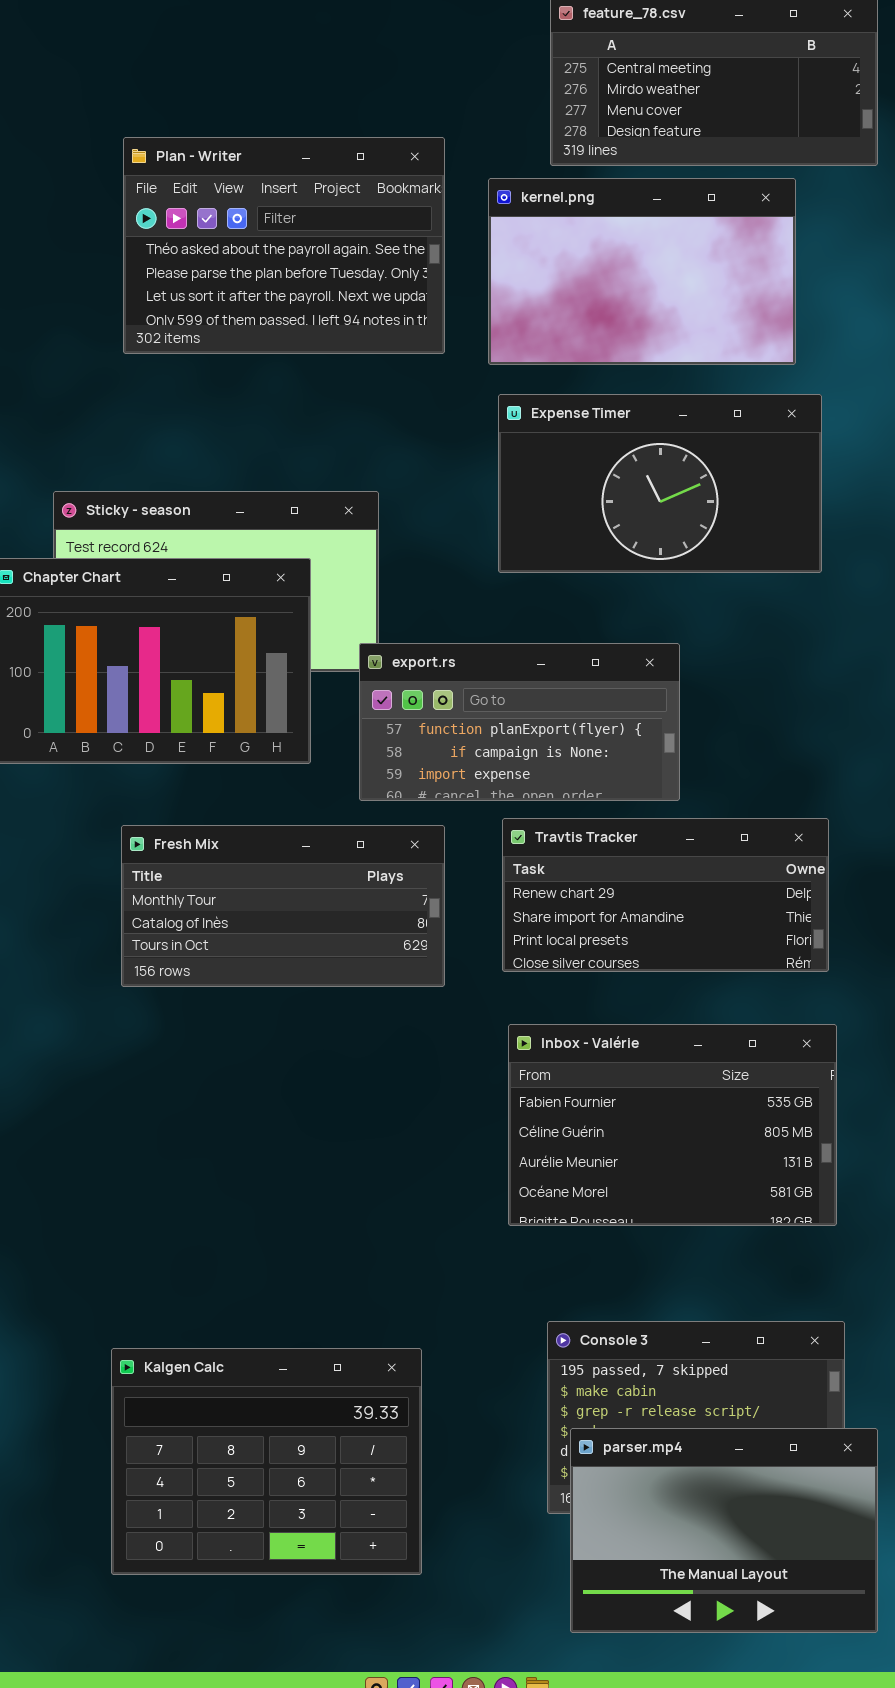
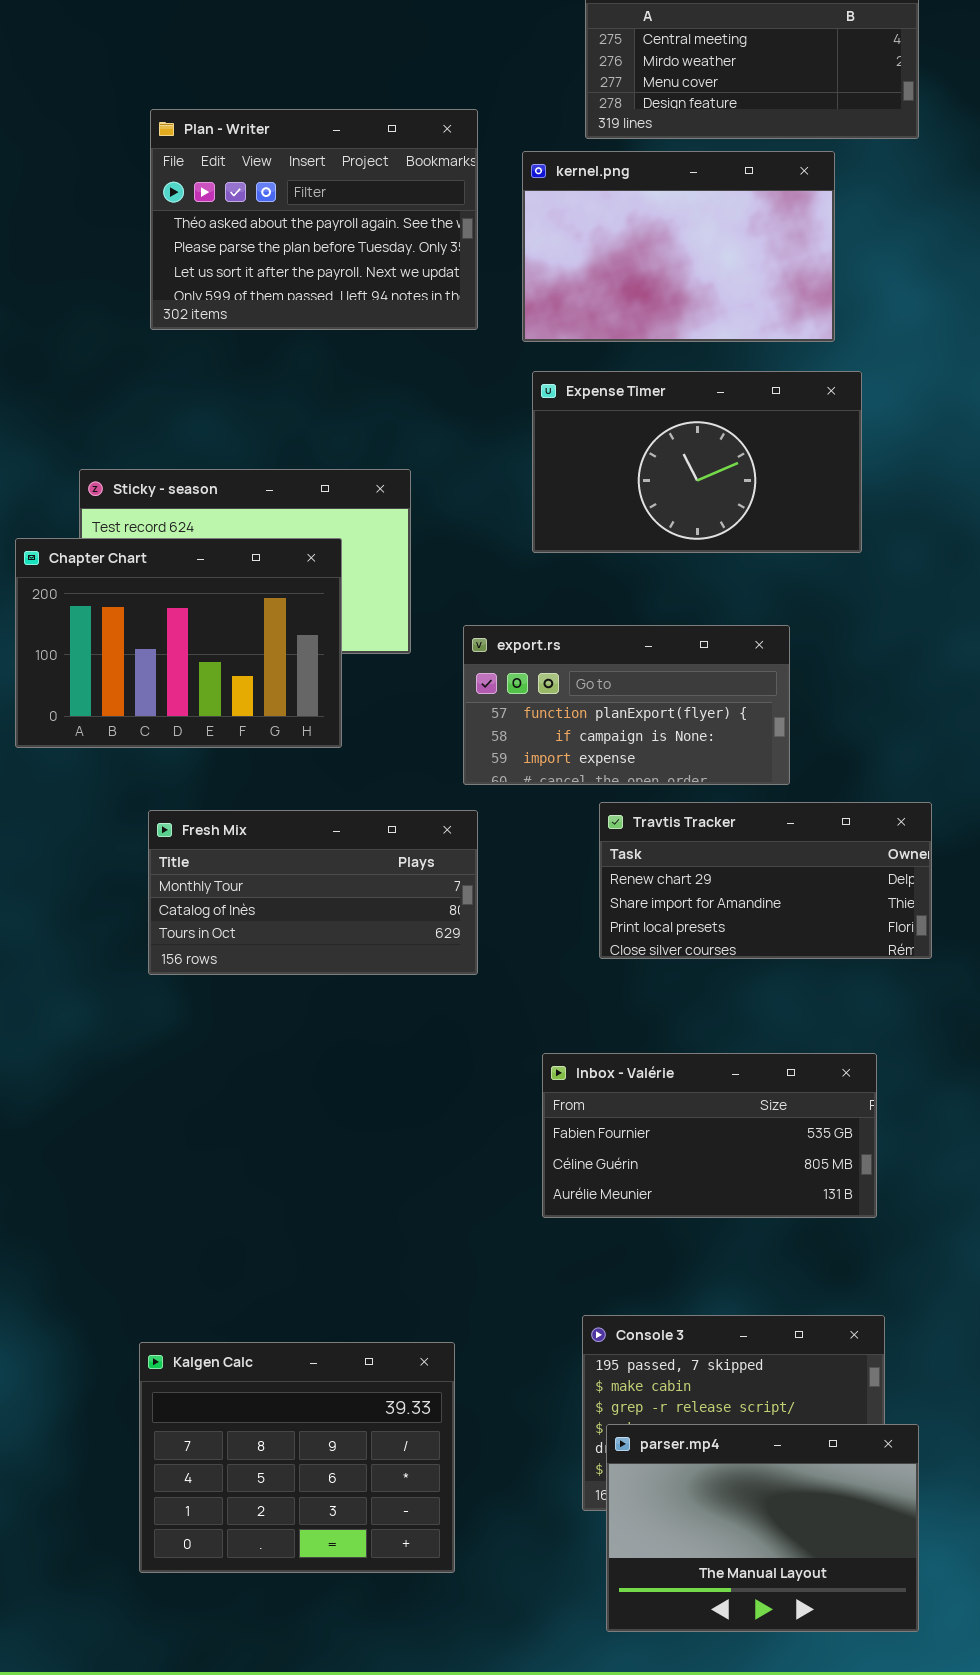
export.rs: [359,643,680,801] -> [463,625,790,785], moved
Travtis Tracker: [502,818,829,972] -> [599,802,932,959], moved
Inbox - Valérie: [508,1024,837,1226] -> [542,1053,877,1218], resized

